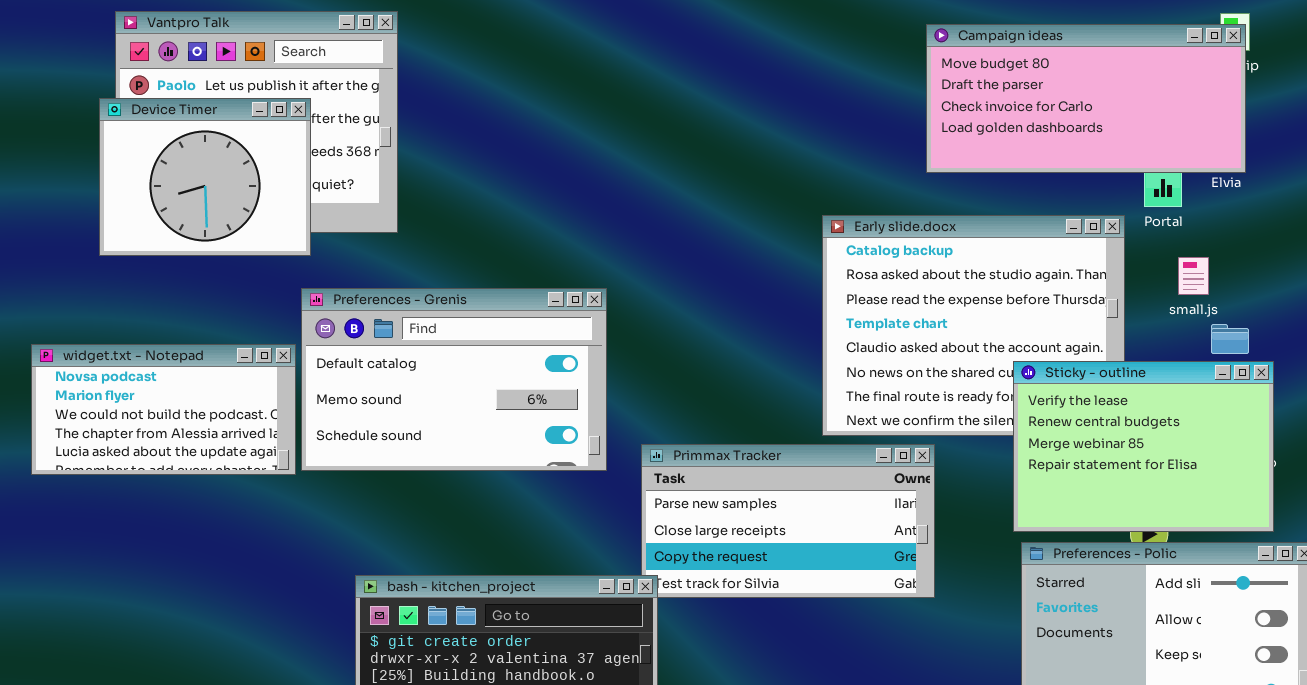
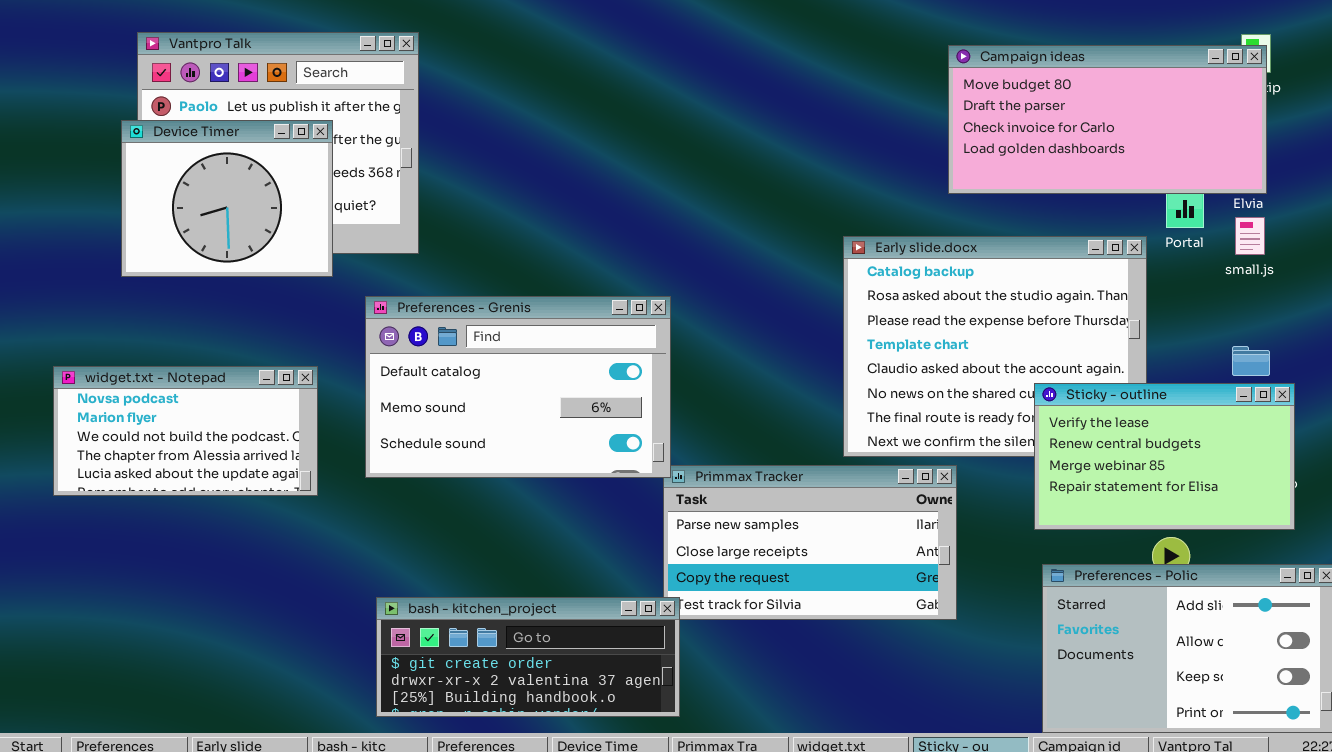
small.js: [1178,257,1209,295] -> [1235,217,1265,255], moved
Preferences - Grenis: [301,288,607,471] -> [365,296,671,478], moved
Sticky - outline: [1013,361,1274,532] -> [1034,383,1295,530], resized

